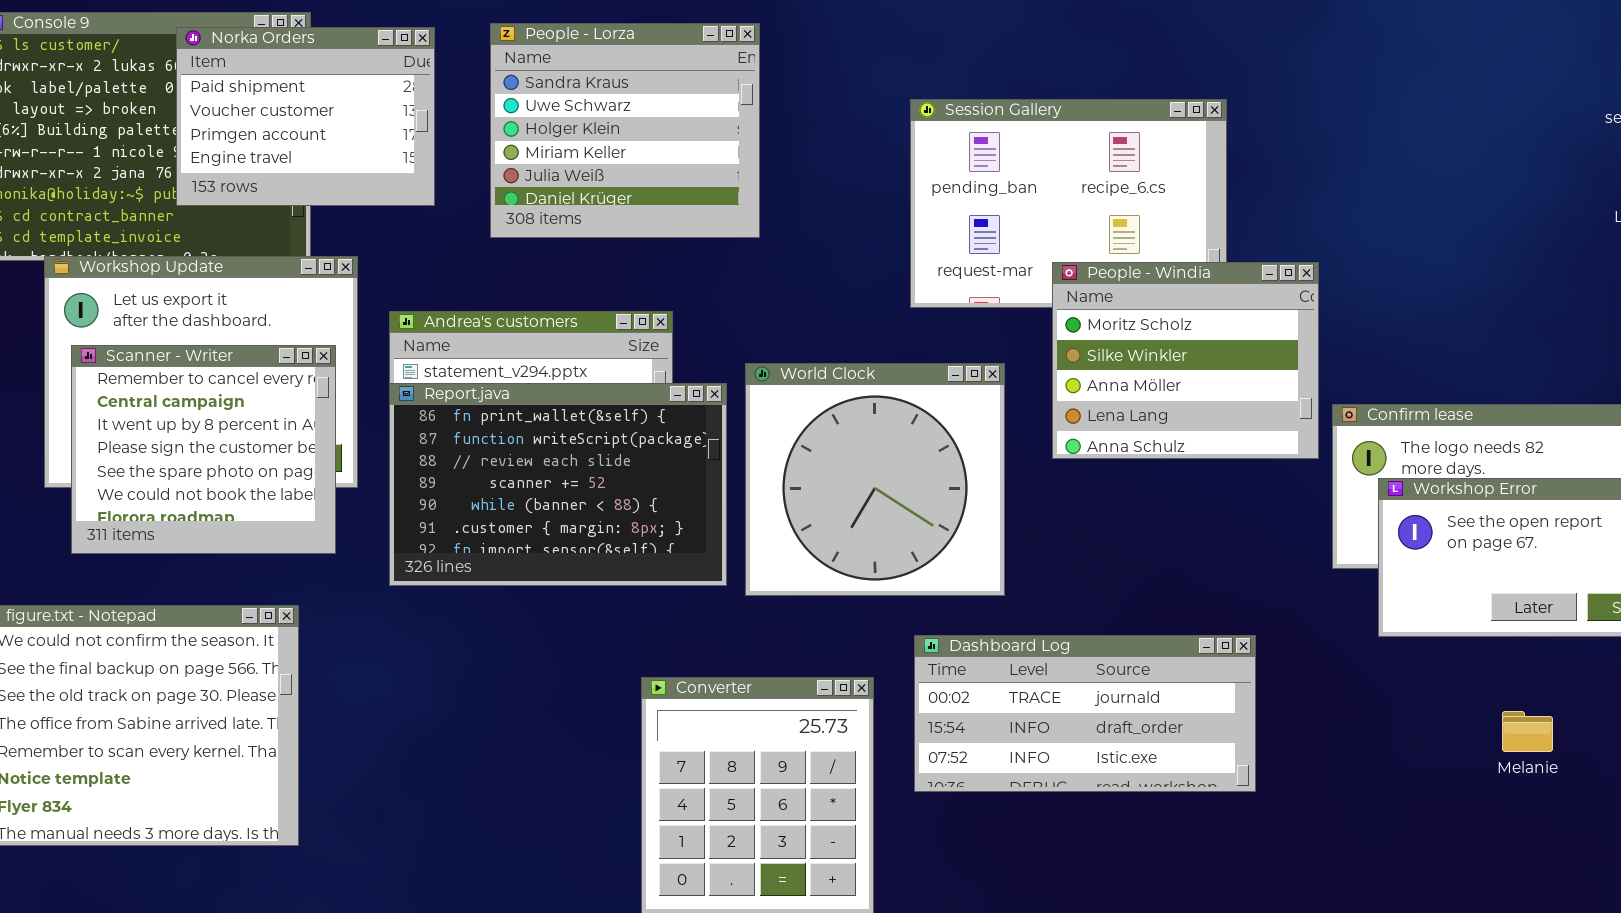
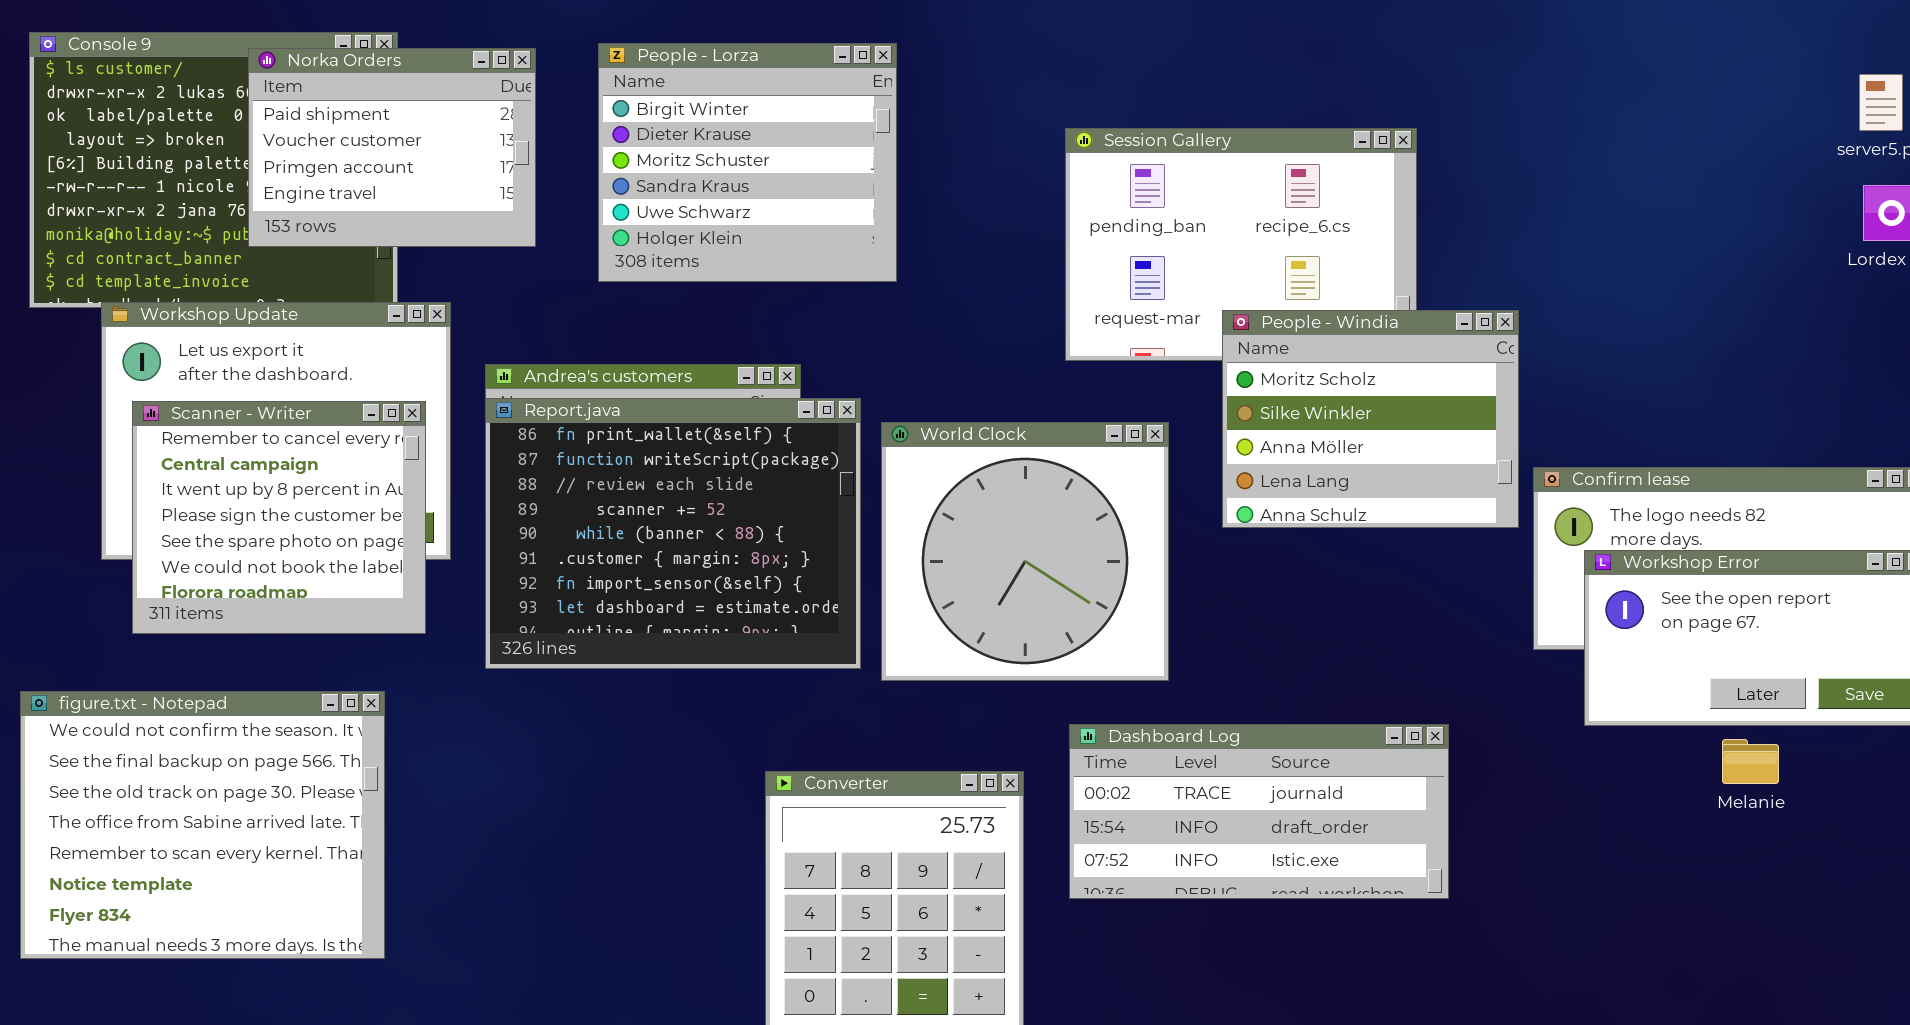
People - Lorza: [490,23,760,238] -> [598,43,897,282], scrolled up 3 rows
Report.java: [389,383,727,586] -> [485,398,861,669], resized
Melanie: [1502,711,1553,752] -> [1722,739,1779,784], moved

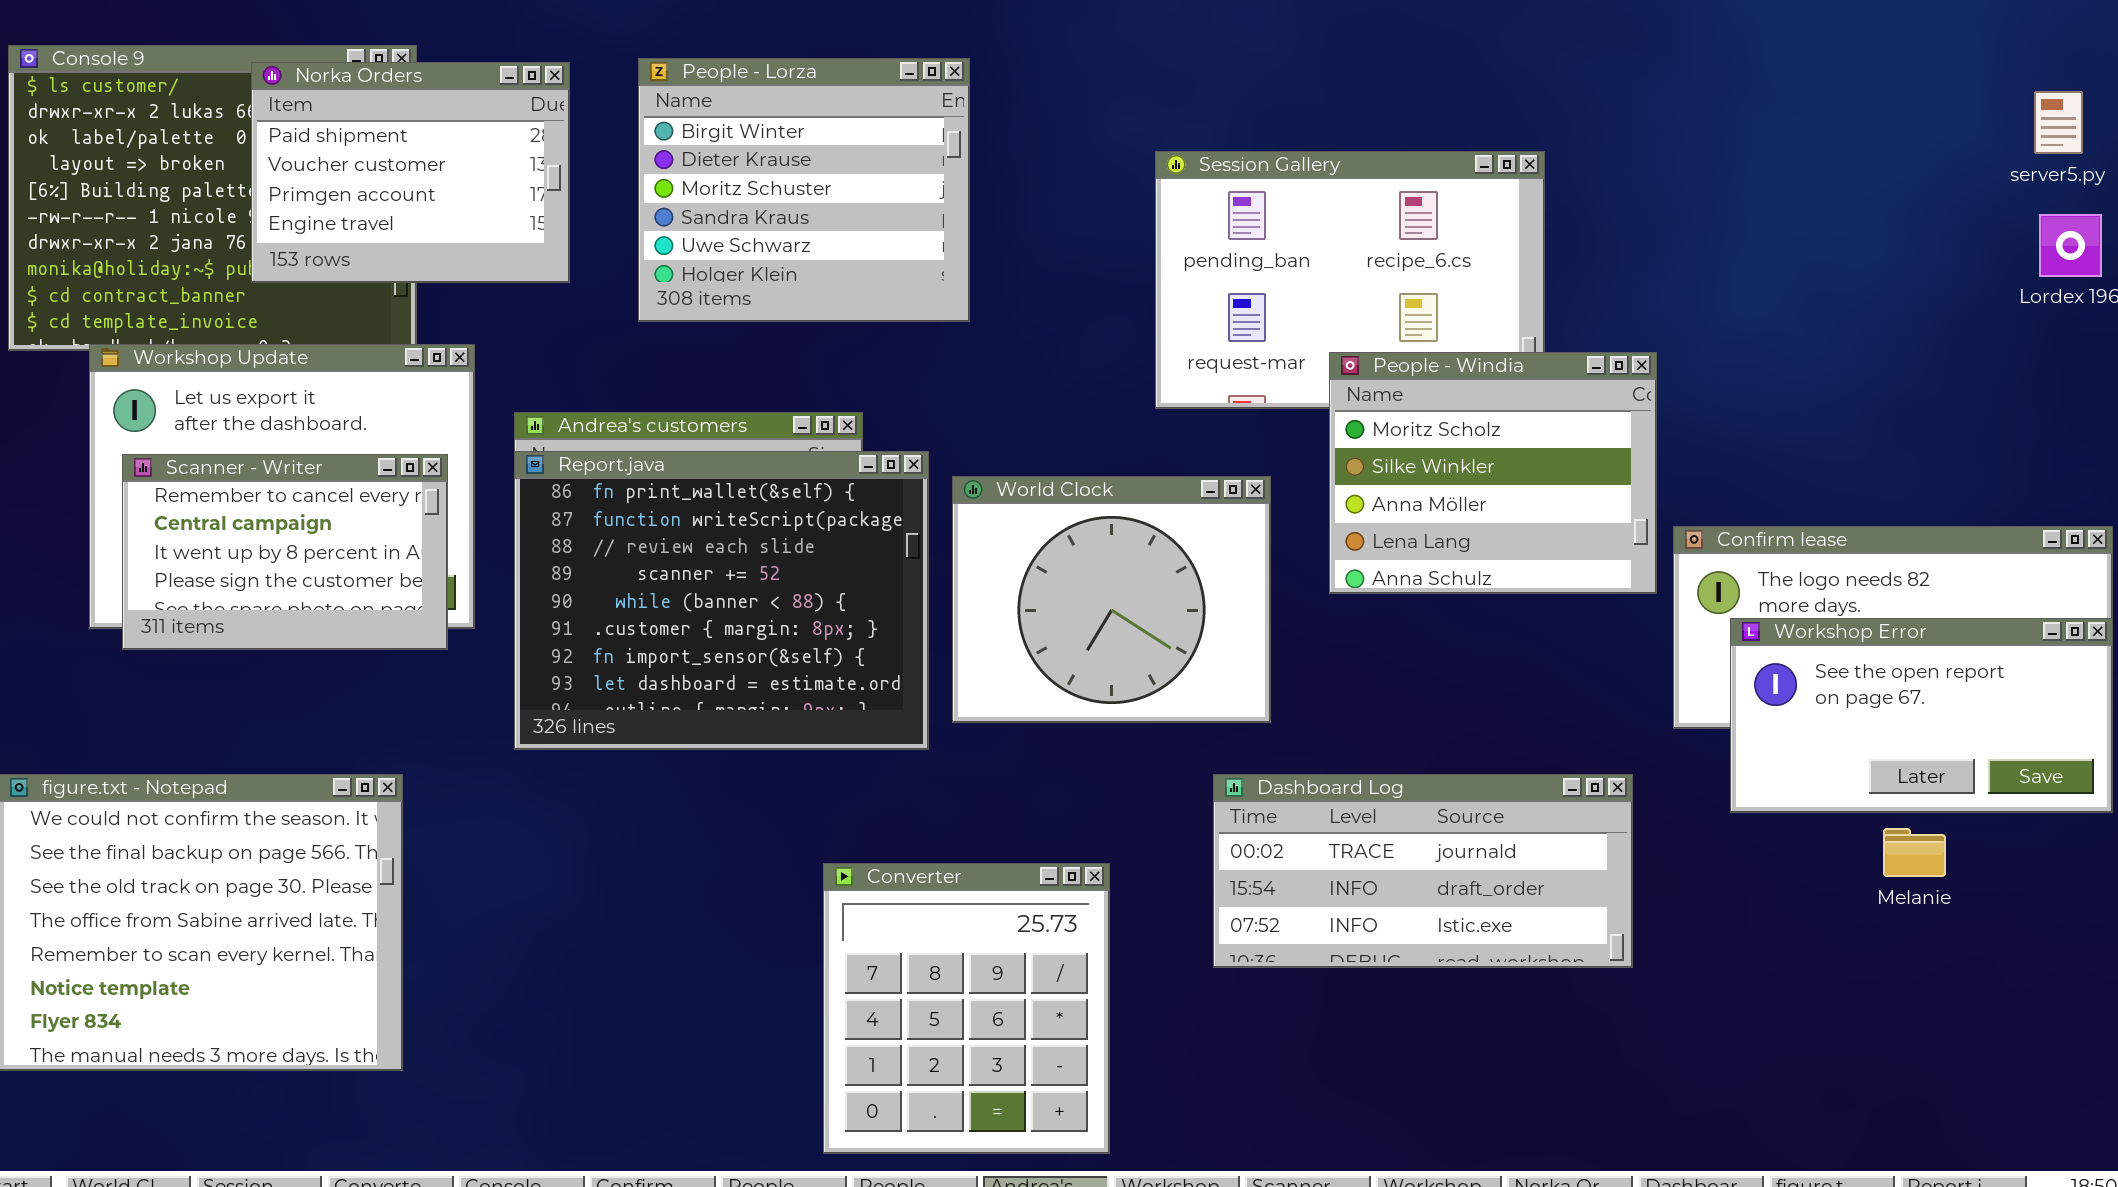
Scanner - Writer: [132,401,426,634] -> [122,454,448,650], resized
World Clock: [881,422,1169,681] -> [952,476,1271,723], resized
Dashboard Log: [1069,724,1449,899] -> [1213,774,1633,968], moved

